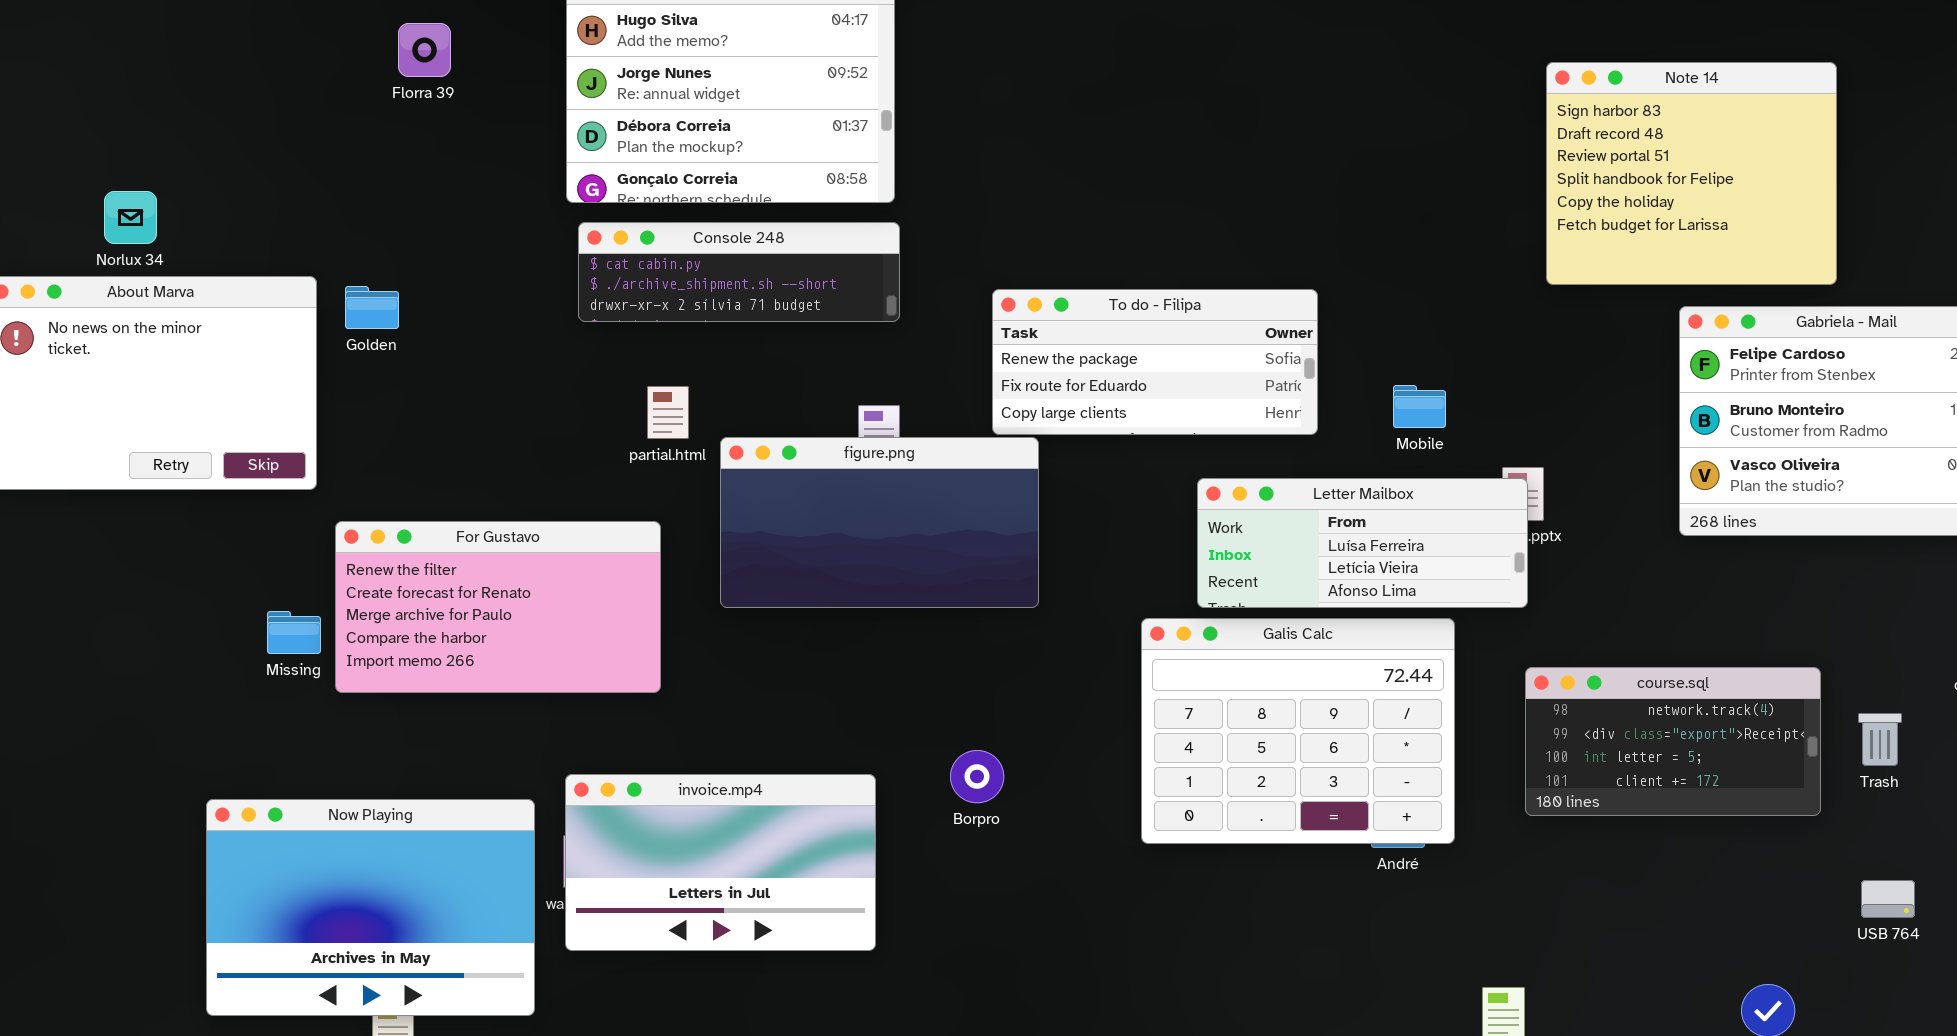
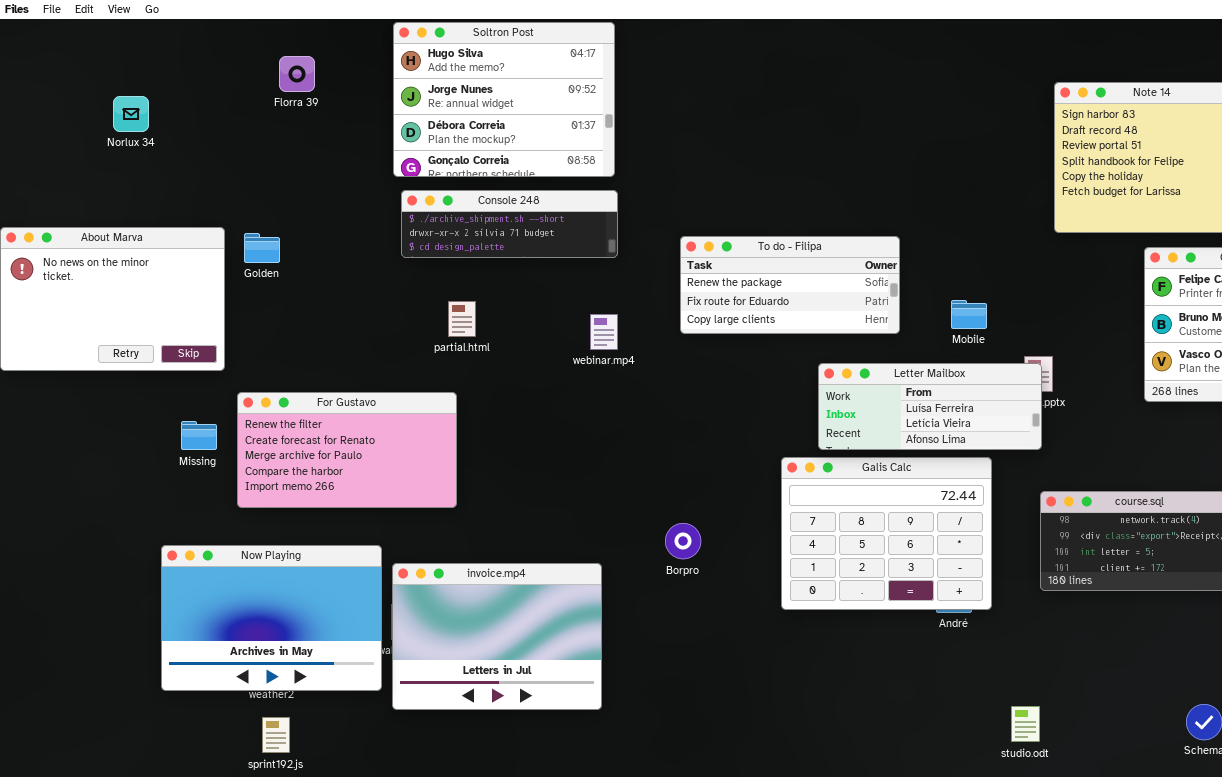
Norlux 34: [104,191,157,244] -> [113,96,149,132], moved
Console 248: [578,222,900,322] -> [401,190,618,258], scrolled down 1 row
figure.png: [720,437,1039,608] -> none, closed
Missing: [267,611,321,654] -> [181,421,217,450], moved
Borpro: [950,750,1004,803] -> [665,523,701,559], moved
invoice.mp4: [565,774,876,951] -> [392,563,602,710], resized
Now Playing: [206,799,535,1016] -> [161,545,382,691], moved

